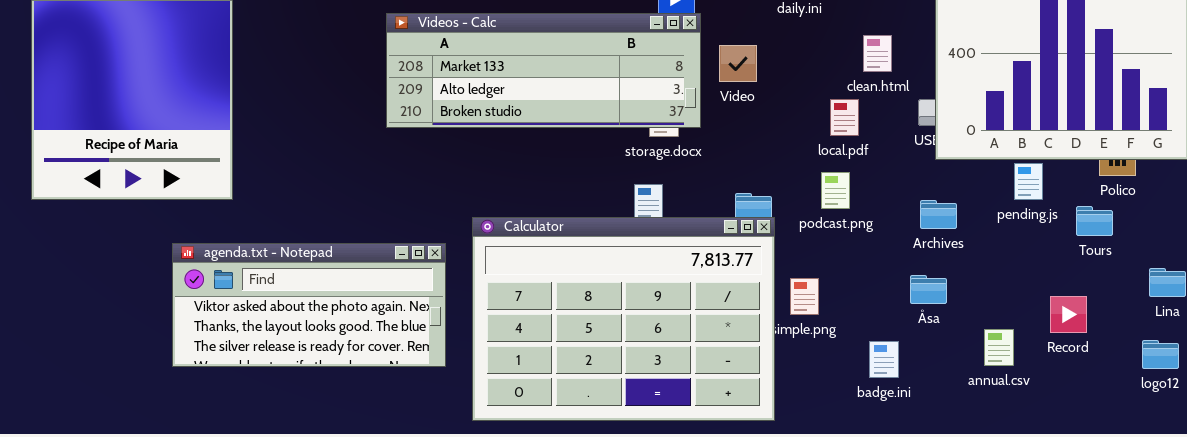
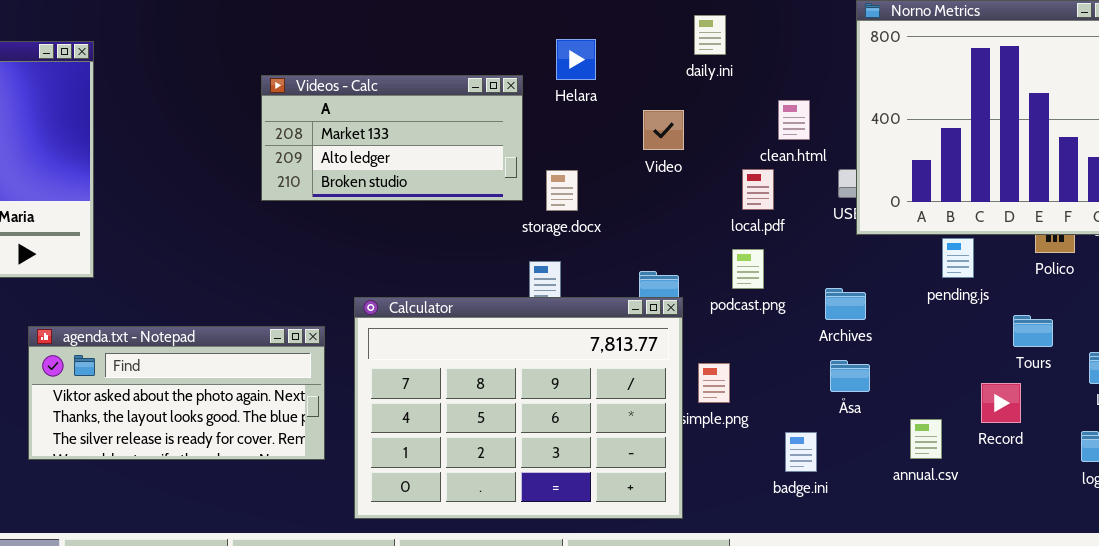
Videos - Calc: [386,13,701,128] -> [261,75,523,201], resized
Video: [719,45,757,82] -> [643,110,684,150], moved
Archives: [920,200,957,229] -> [825,288,866,320], moved
Tours: [1076,206,1113,236] -> [1013,315,1053,347], moved

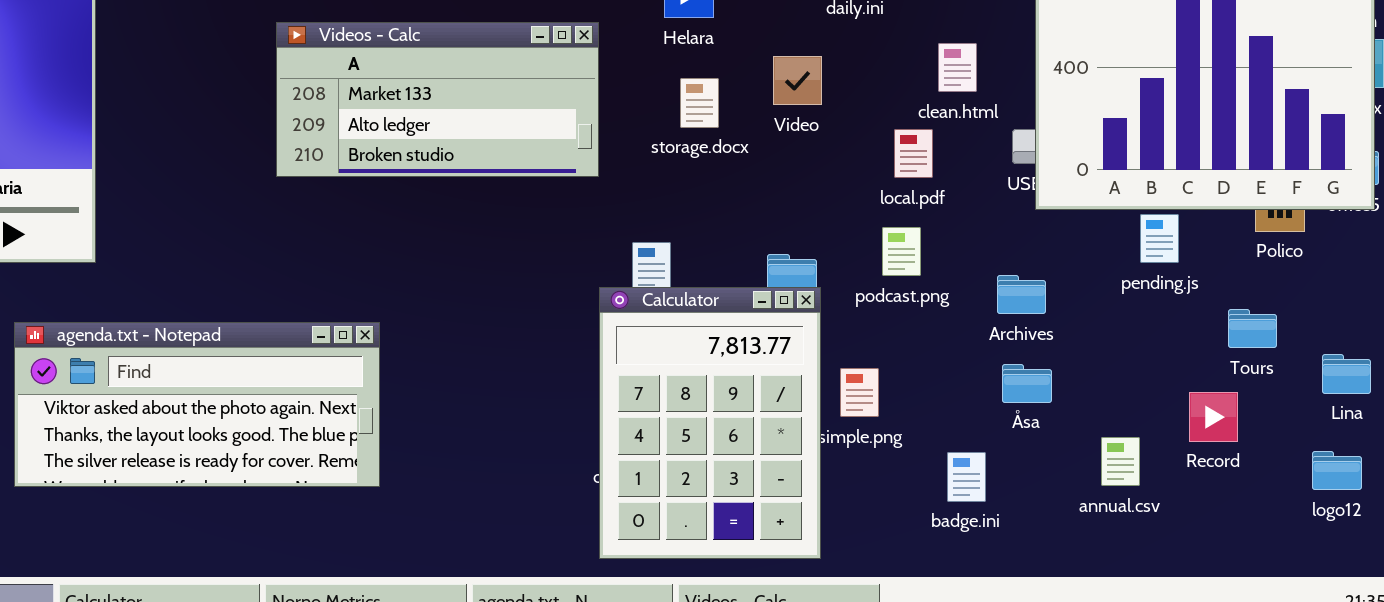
Videos - Calc: [261,75,523,201] -> [276,22,599,177], moved
storage.docx: [546,170,578,211] -> [680,78,719,128], moved
Calculator: [354,297,683,519] -> [599,287,821,559], resized

